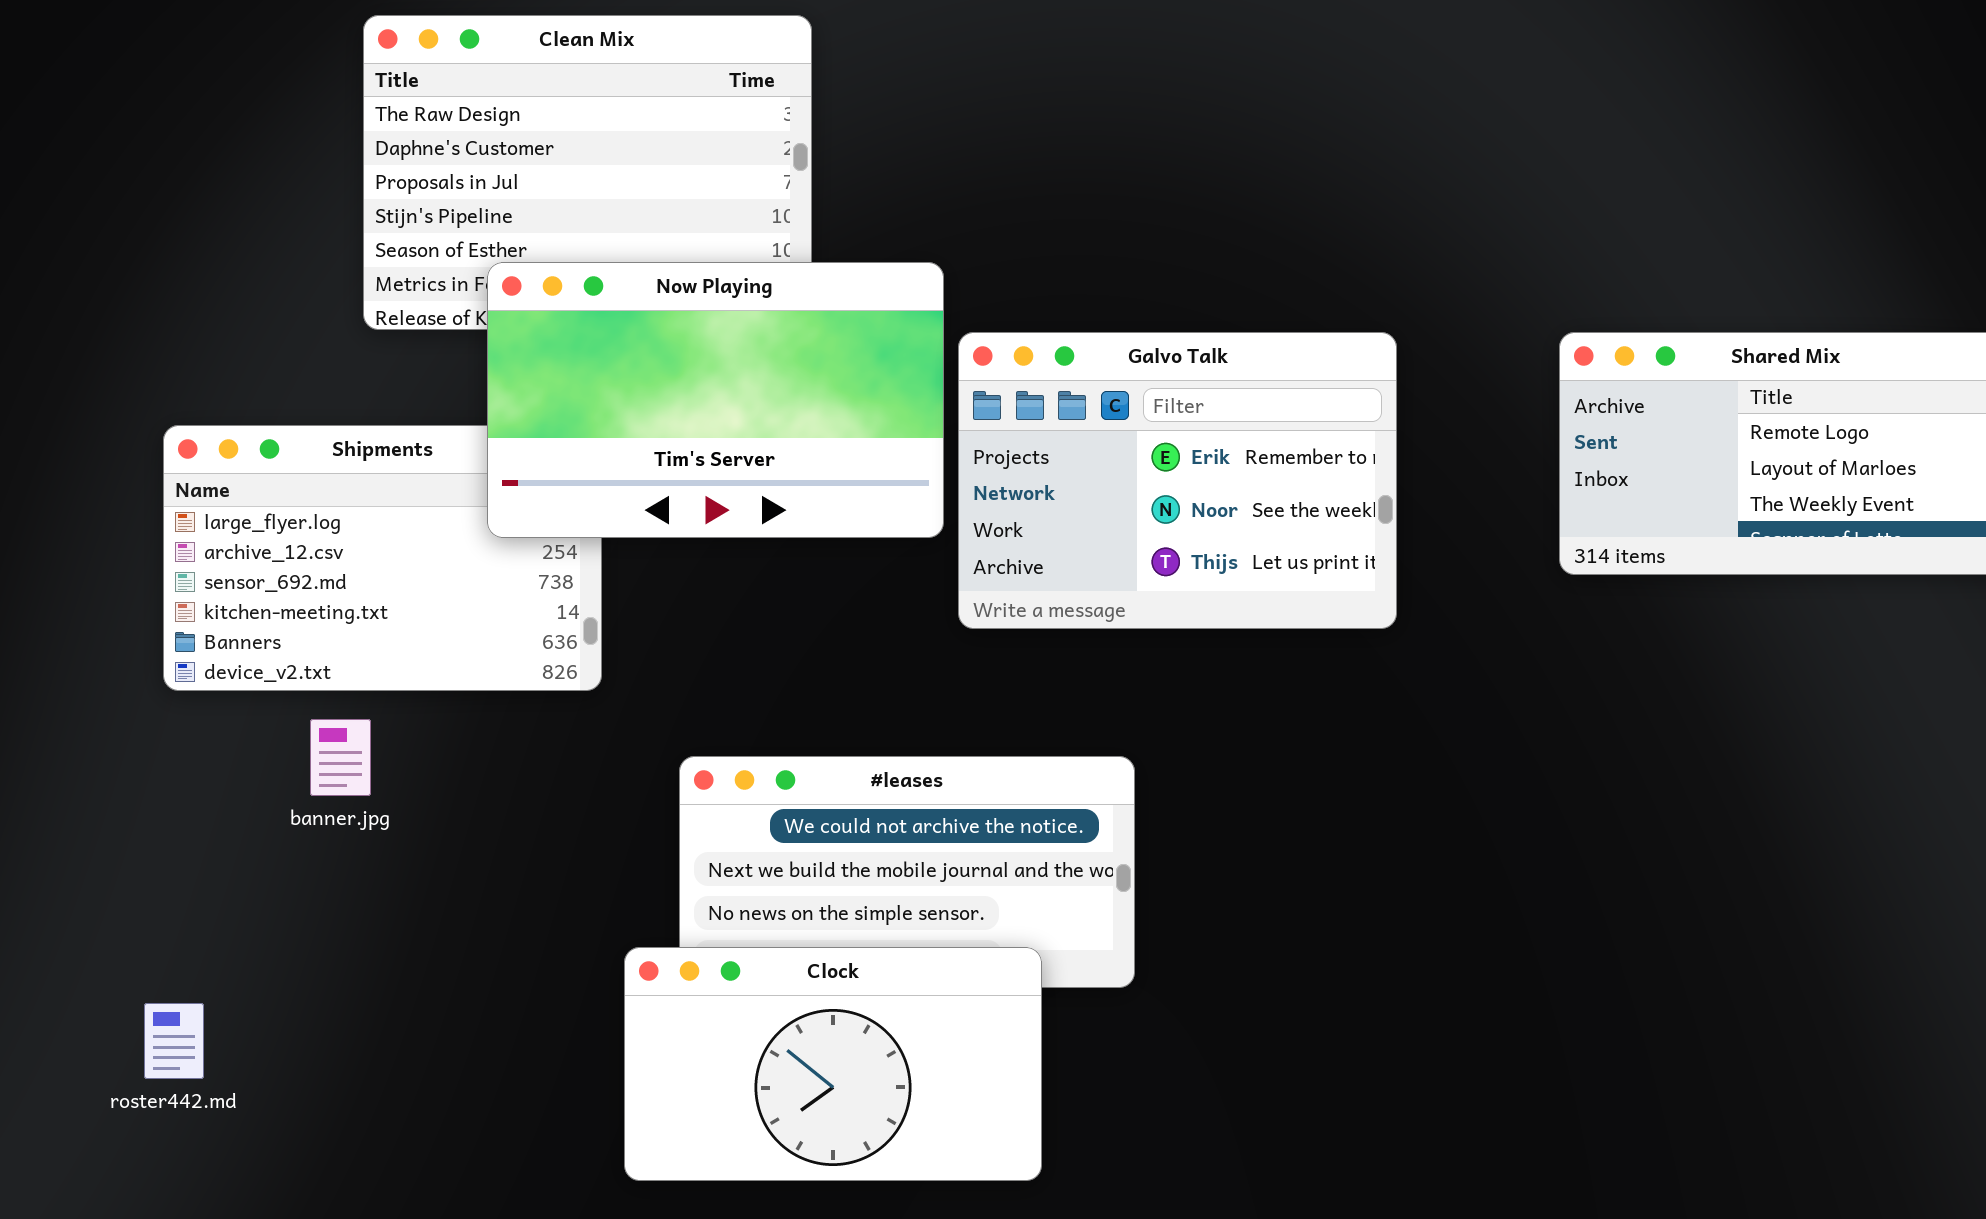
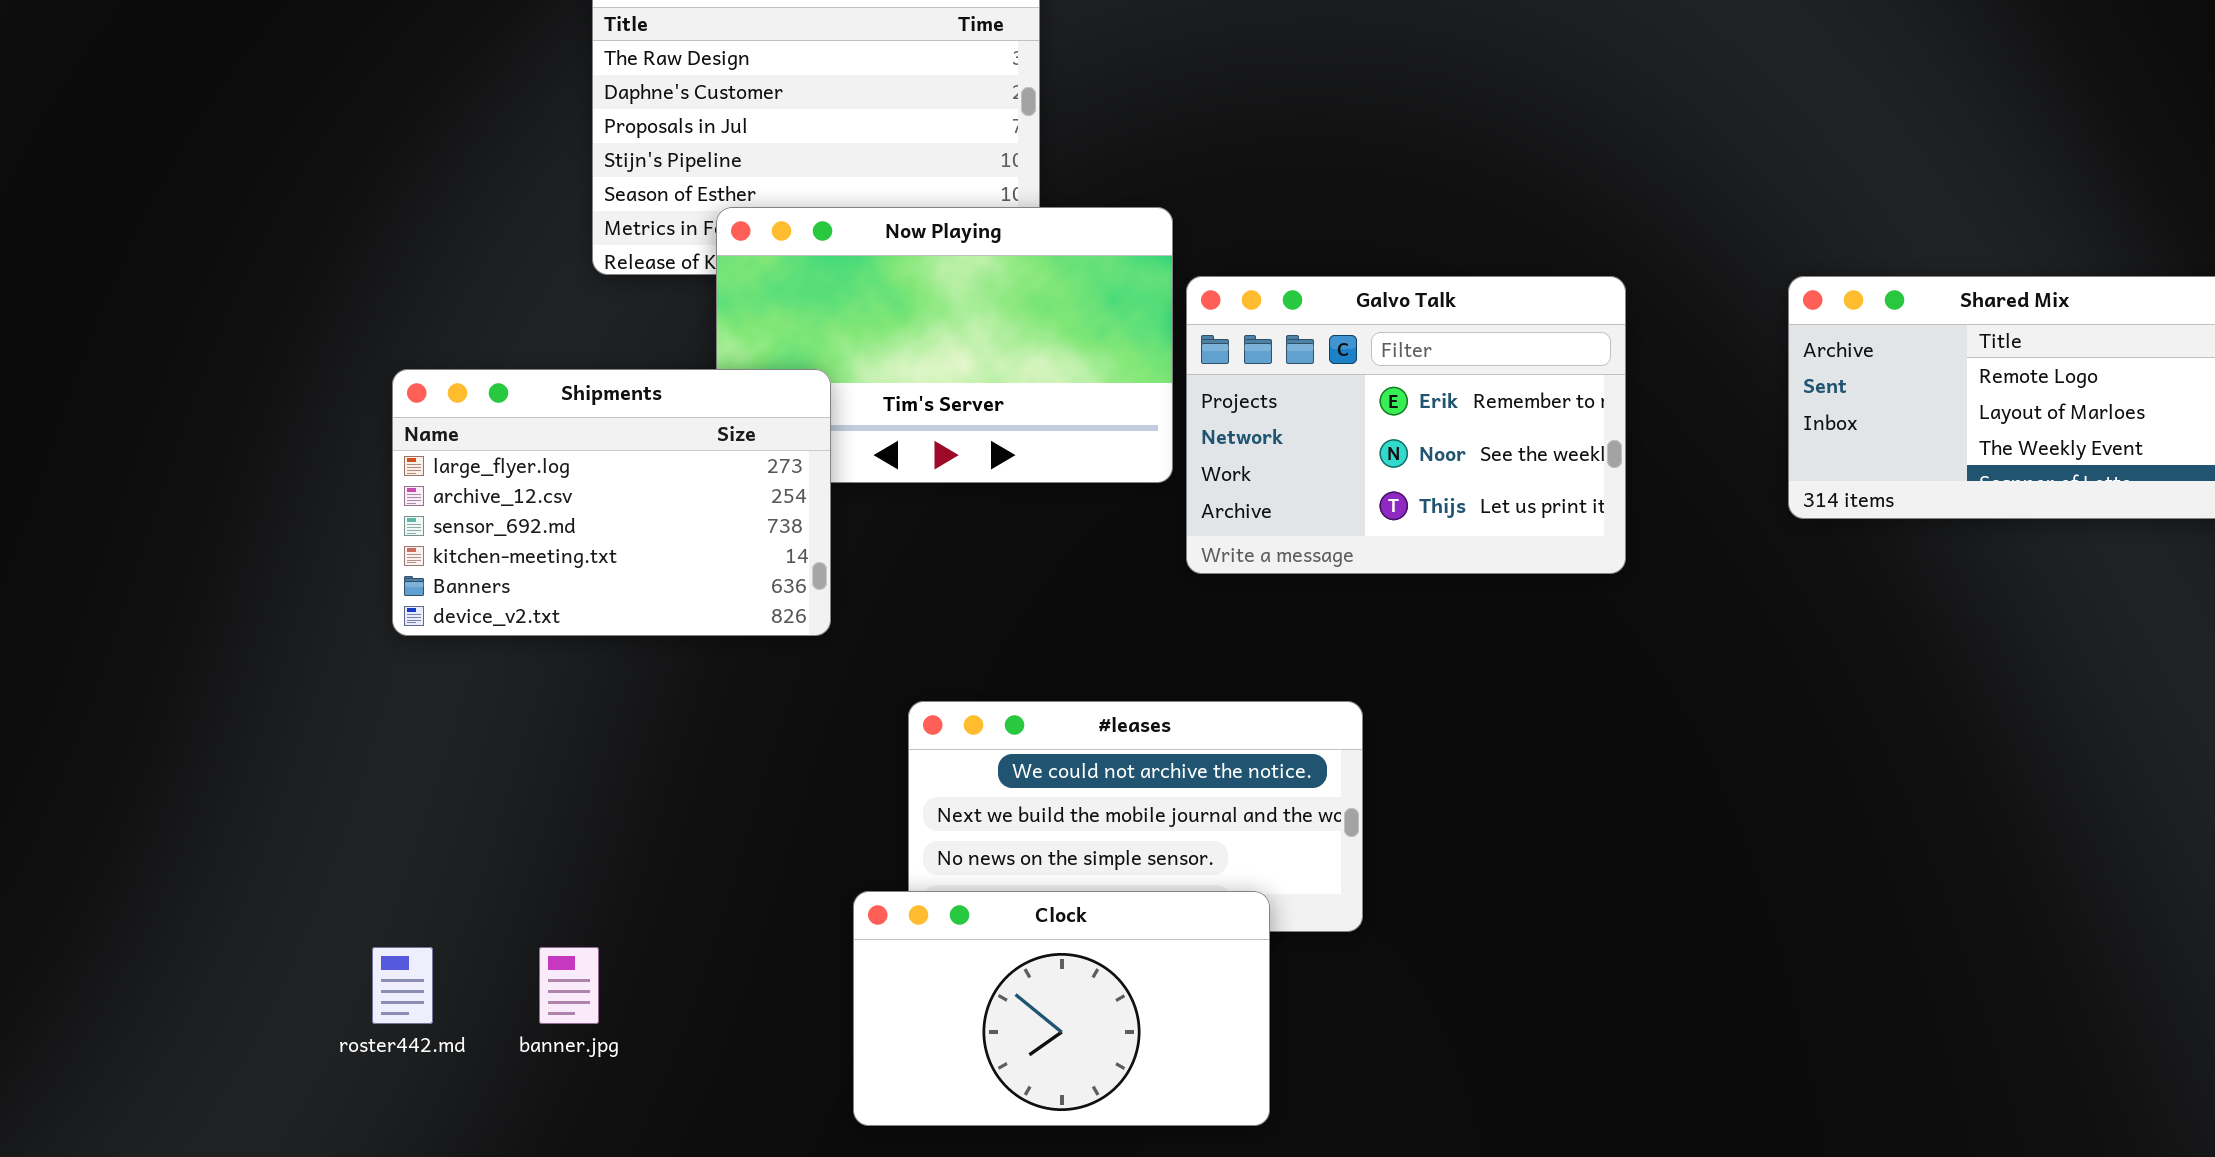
Shipments: [163,425,602,691] -> [392,369,831,636], raised
banner.jpg: [310,719,371,796] -> [539,947,599,1024], moved

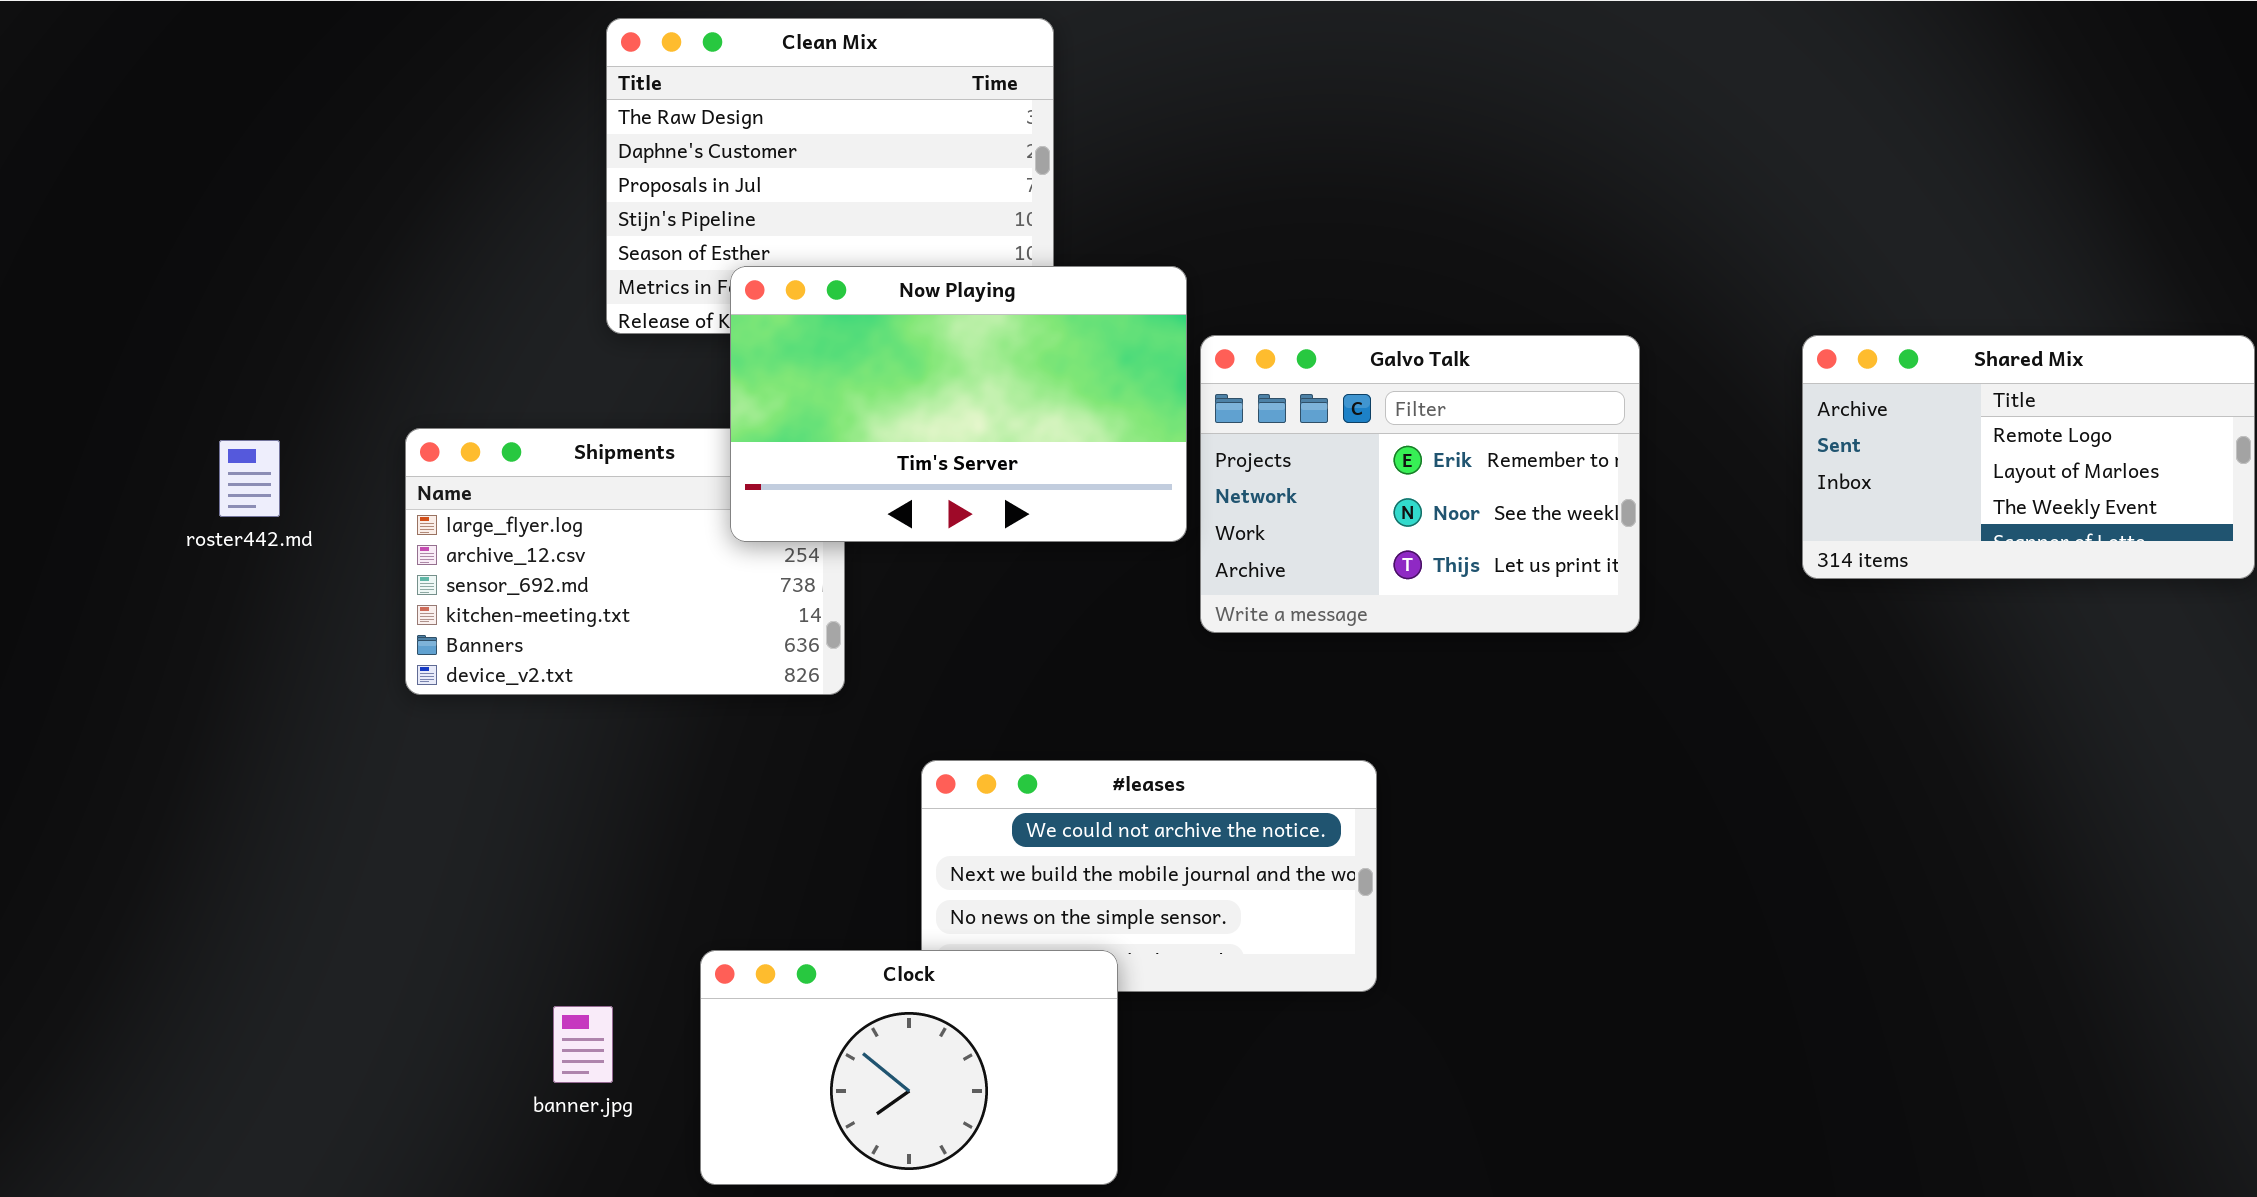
Now Playing: [716,207,1173,483] -> [730,266,1187,542], raised
Clock: [853,891,1270,1126] -> [700,950,1118,1185], moved
roster442.md: [372,947,433,1024] -> [219,440,280,517], moved

